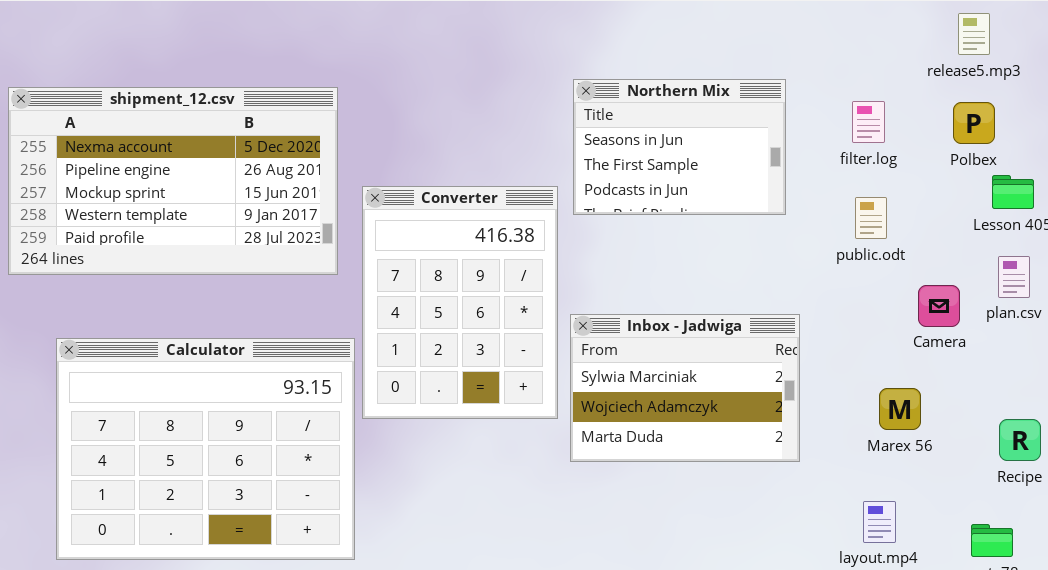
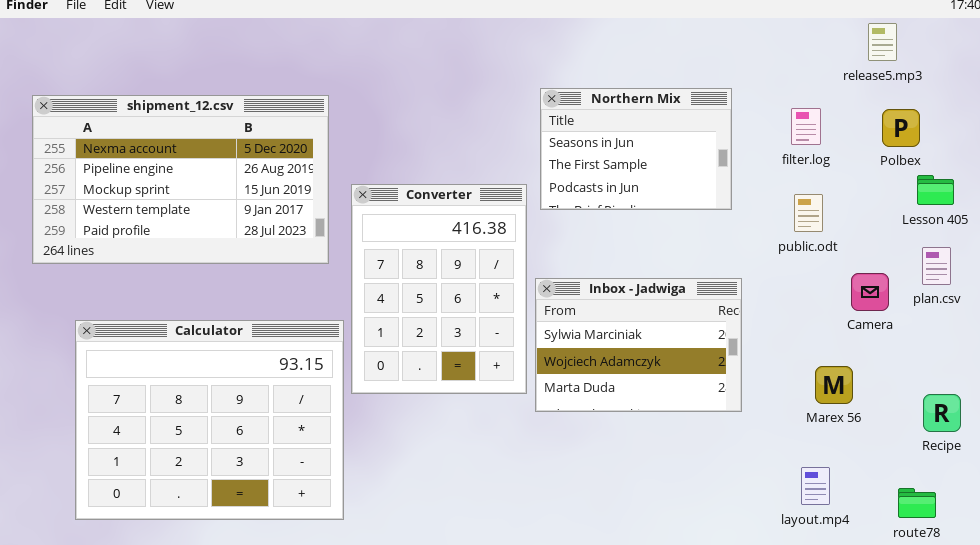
release5.mp3: [958,13,990,55] -> [868,23,897,61], moved
Inbox - Jadwiga: [570,314,800,462] -> [535,278,742,412], moved

